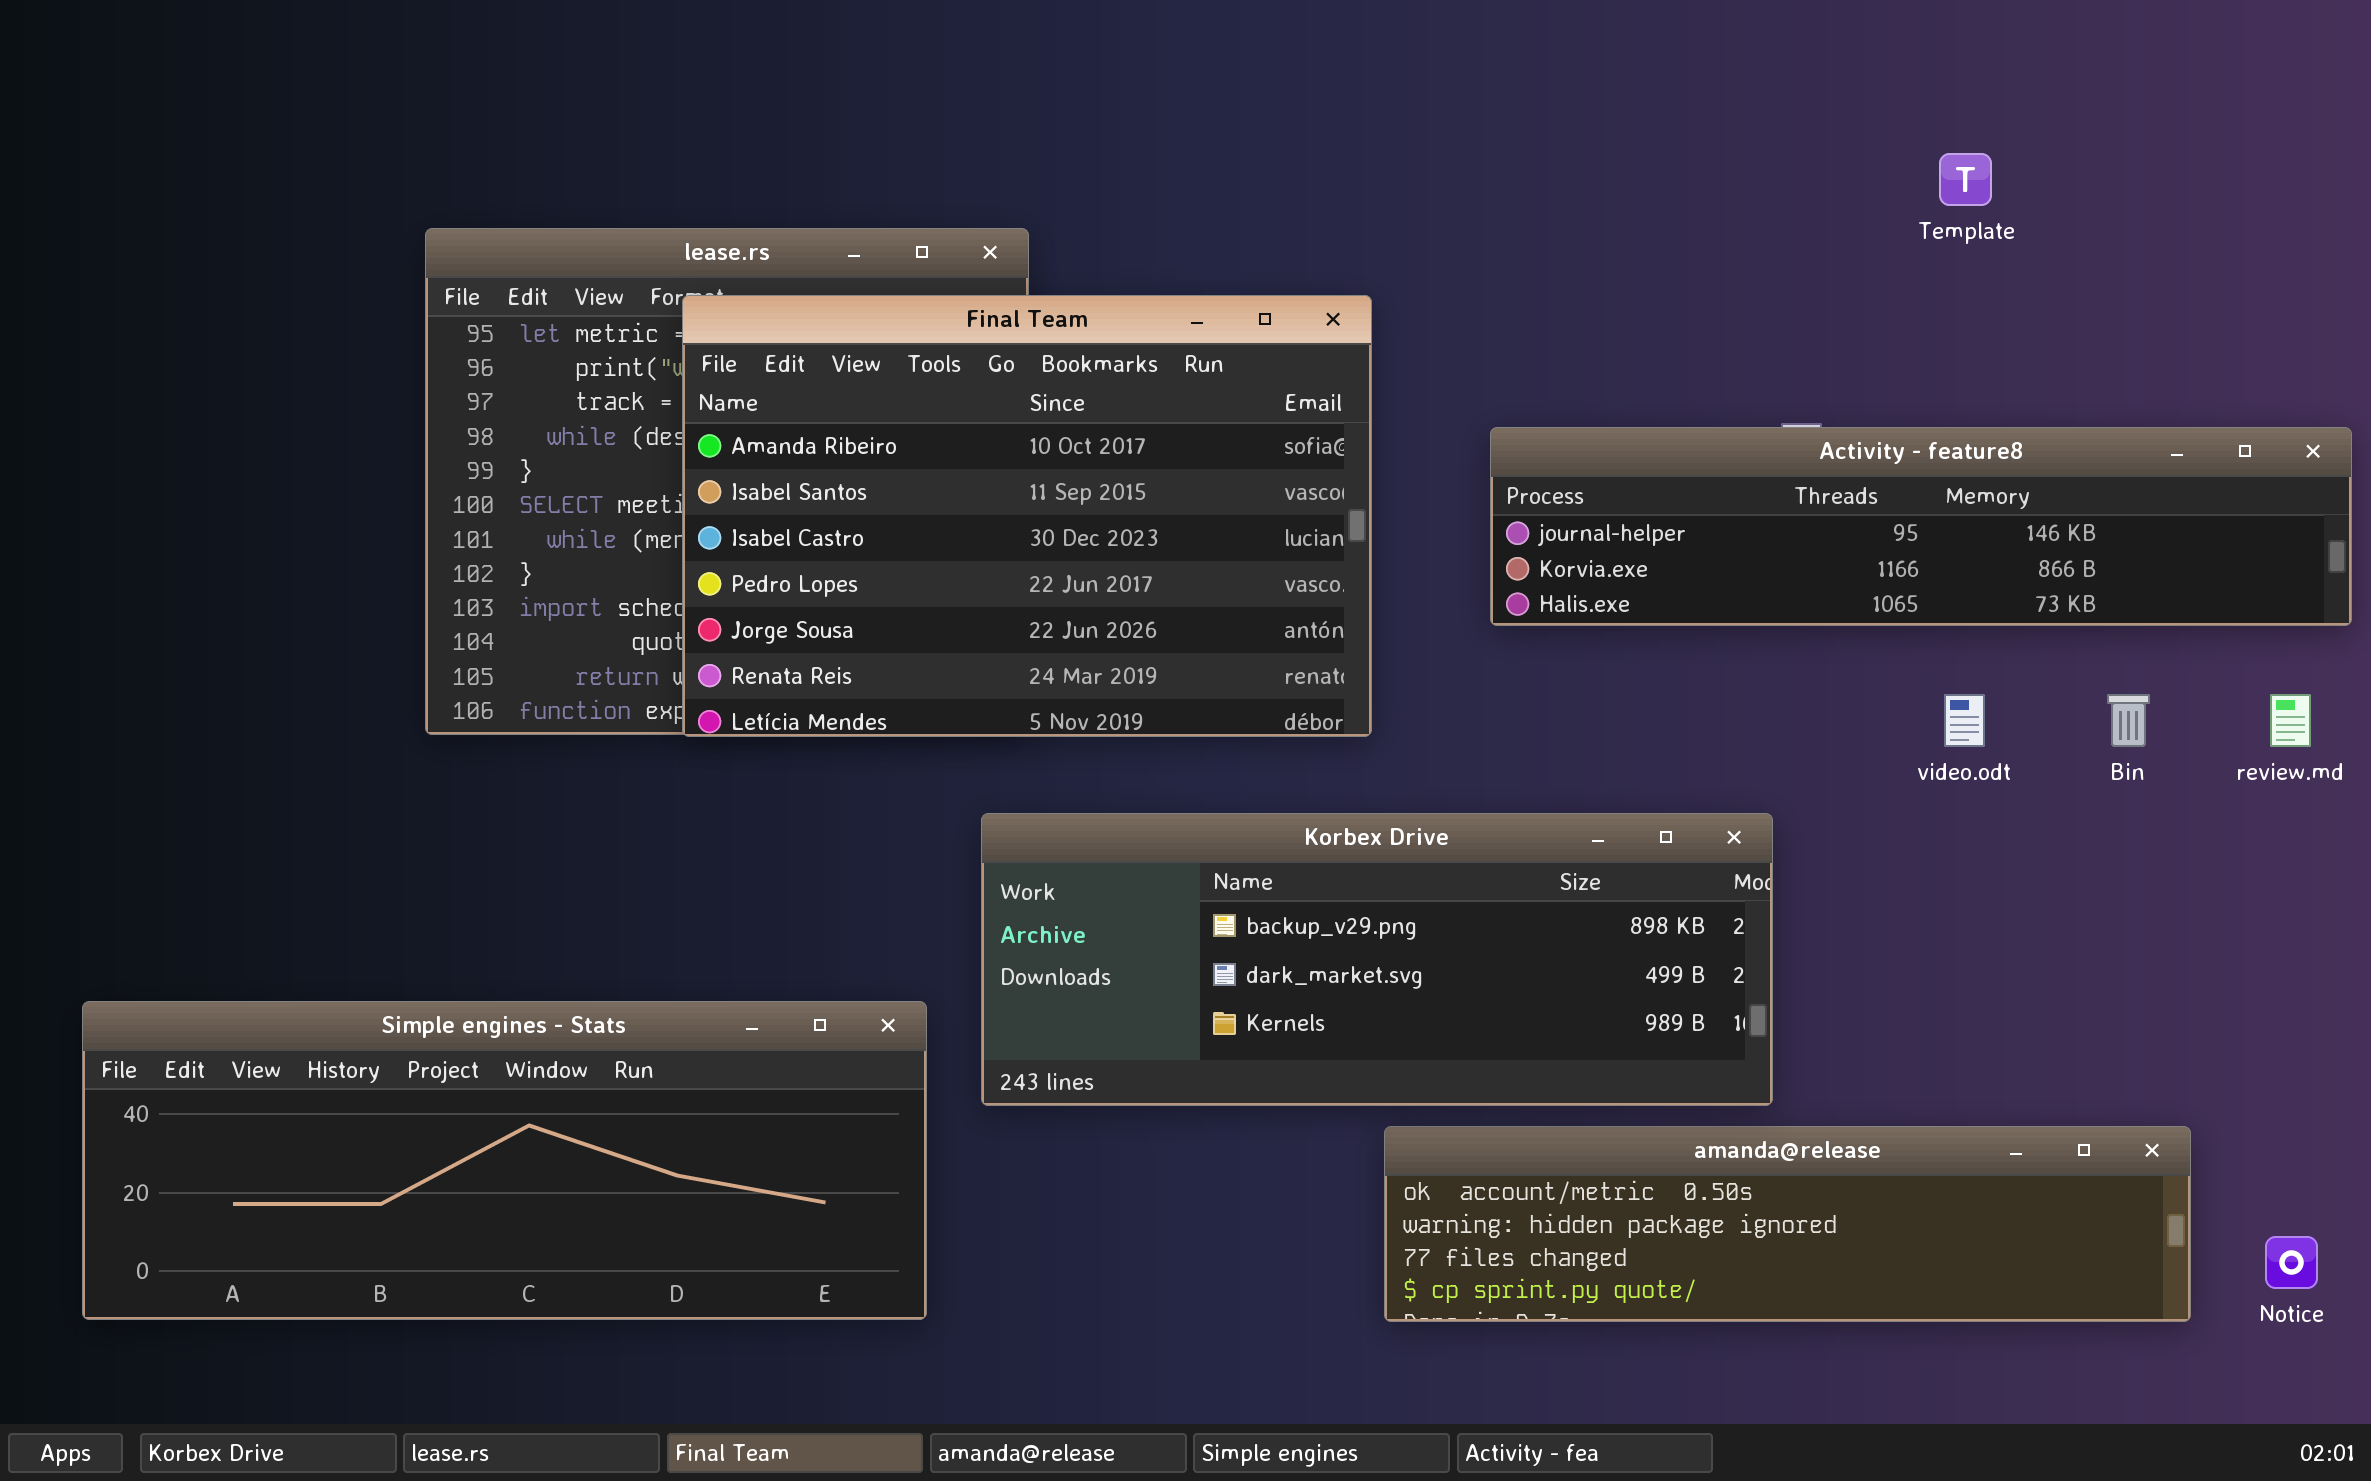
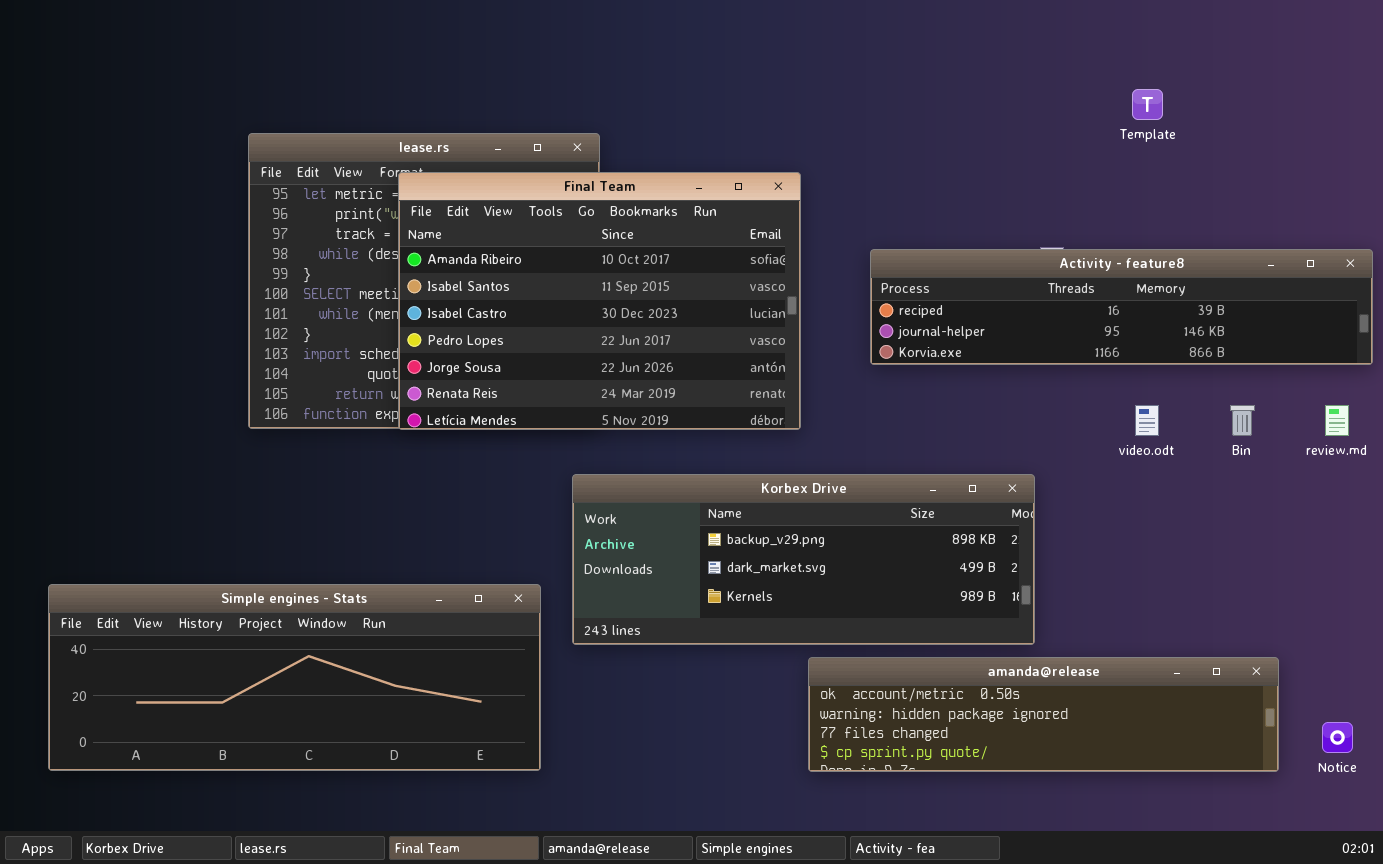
Activity - feature8: [1490,427,2352,626] -> [870,249,1373,365], scrolled up 1 row

